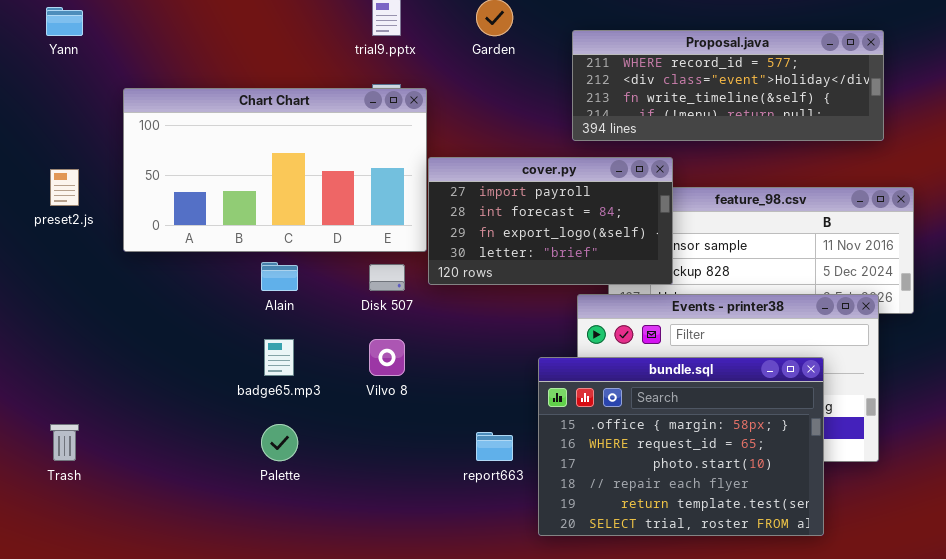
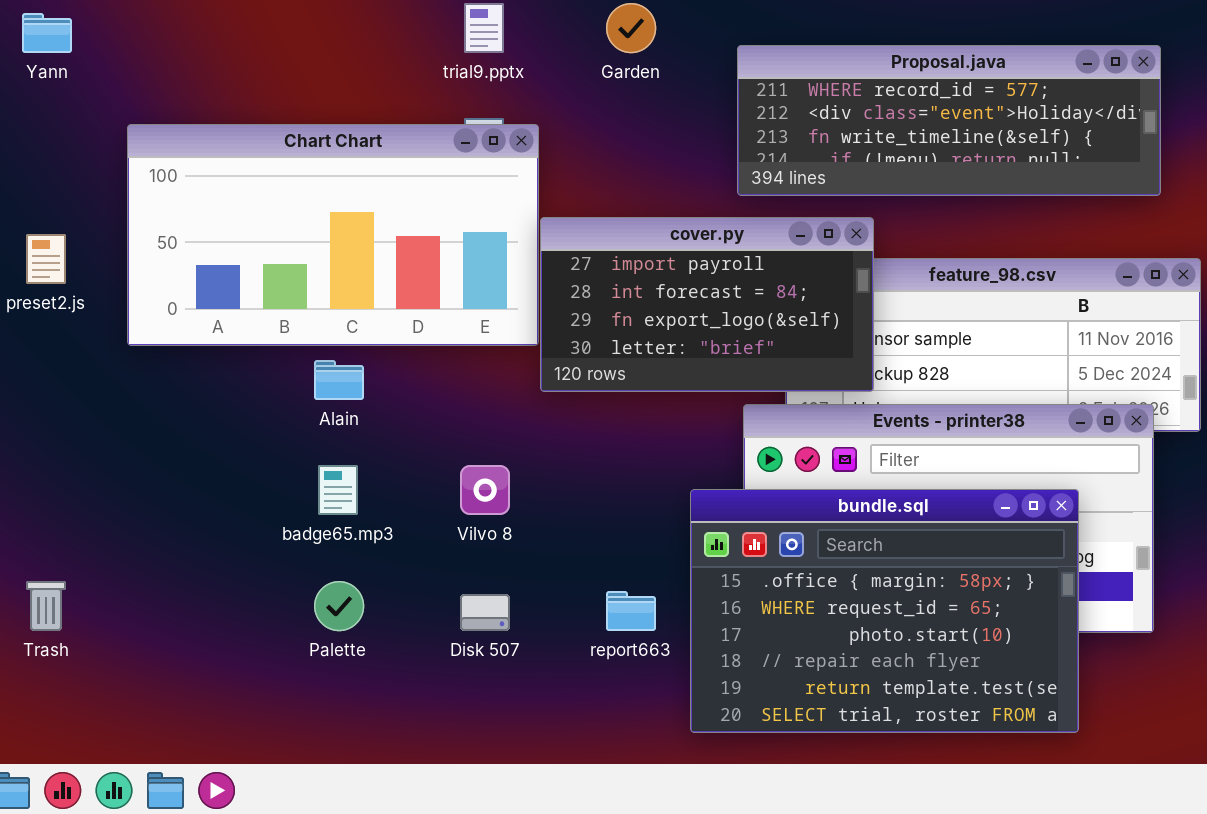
Disk 507: [369,264,405,291] -> [460,594,510,631], moved

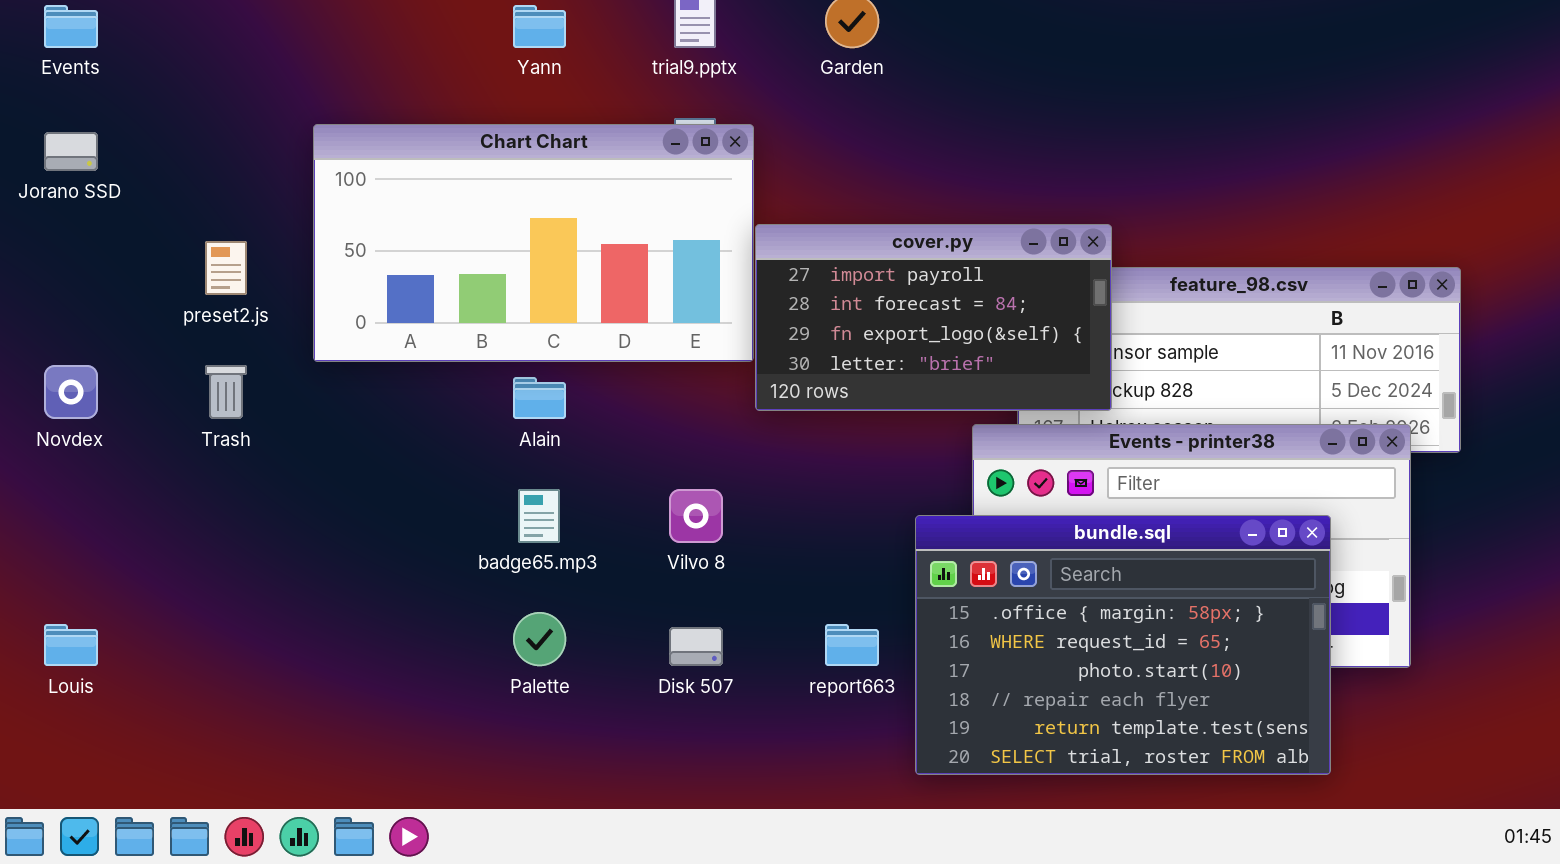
Yann: [22,13,72,53] -> [513,5,566,48], moved
Proposal.java: [737,45,1161,196] -> none, closed
Trash: [26,581,66,631] -> [205,365,247,419], moved

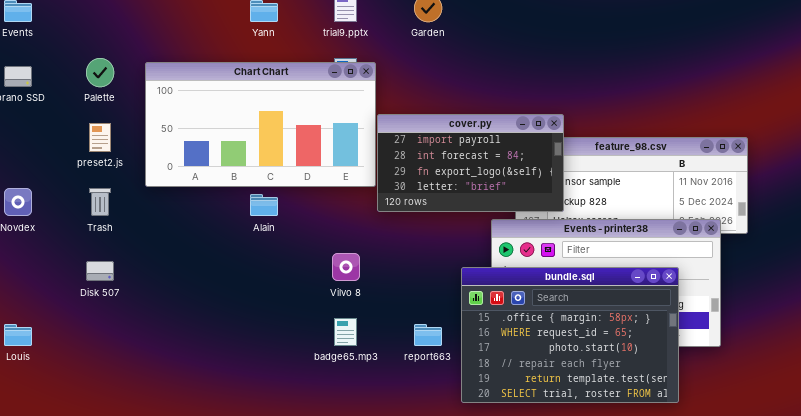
badge65.mp3: [518,489,560,543] -> [334,318,357,346], moved
Palette: [513,612,566,666] -> [86,58,114,87], moved
Disk 507: [669,627,723,666] -> [86,261,114,281], moved

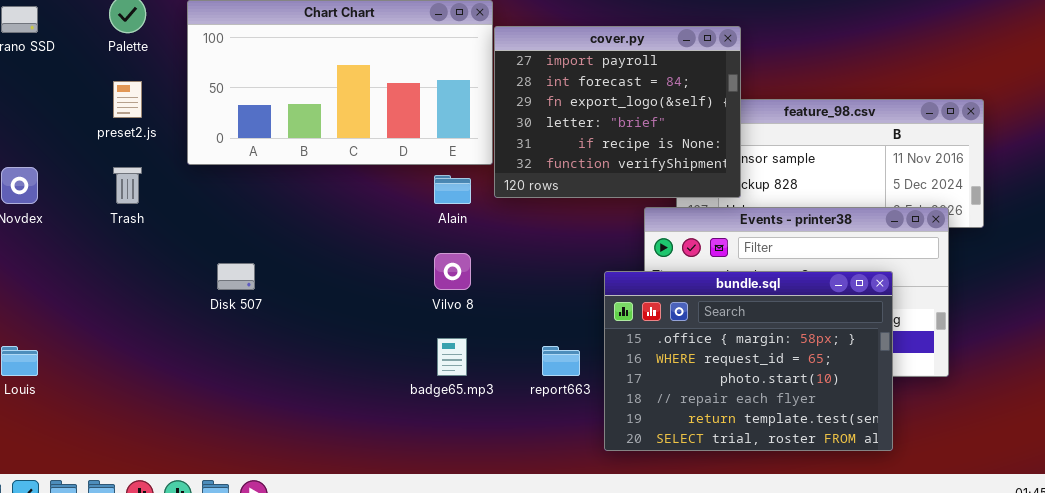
cover.py: [377,114,564,212] -> [494,26,741,198], resized
Alain: [250,194,278,216] -> [434,175,471,204], moved
Disk 507: [86,261,114,281] -> [217,263,255,290], moved

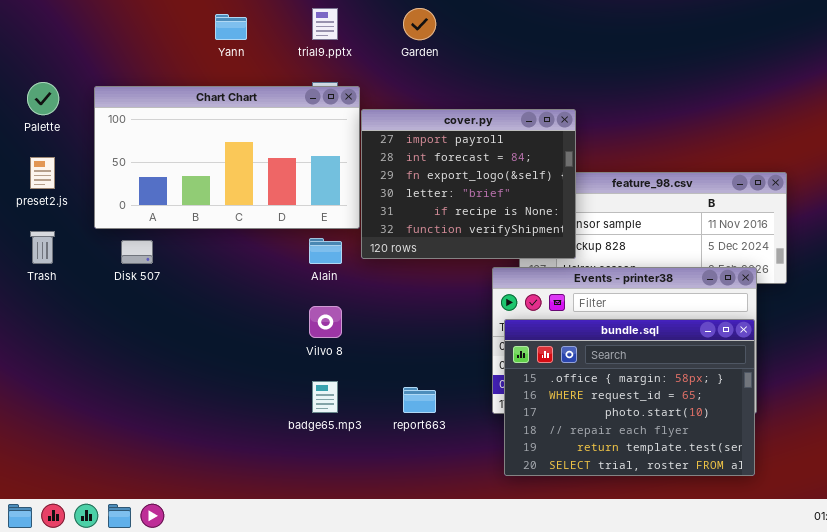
Disk 507: [217,263,255,290] -> [121,240,153,264], moved
bundle.sql: [604,271,893,451] -> [504,319,755,476], moved

